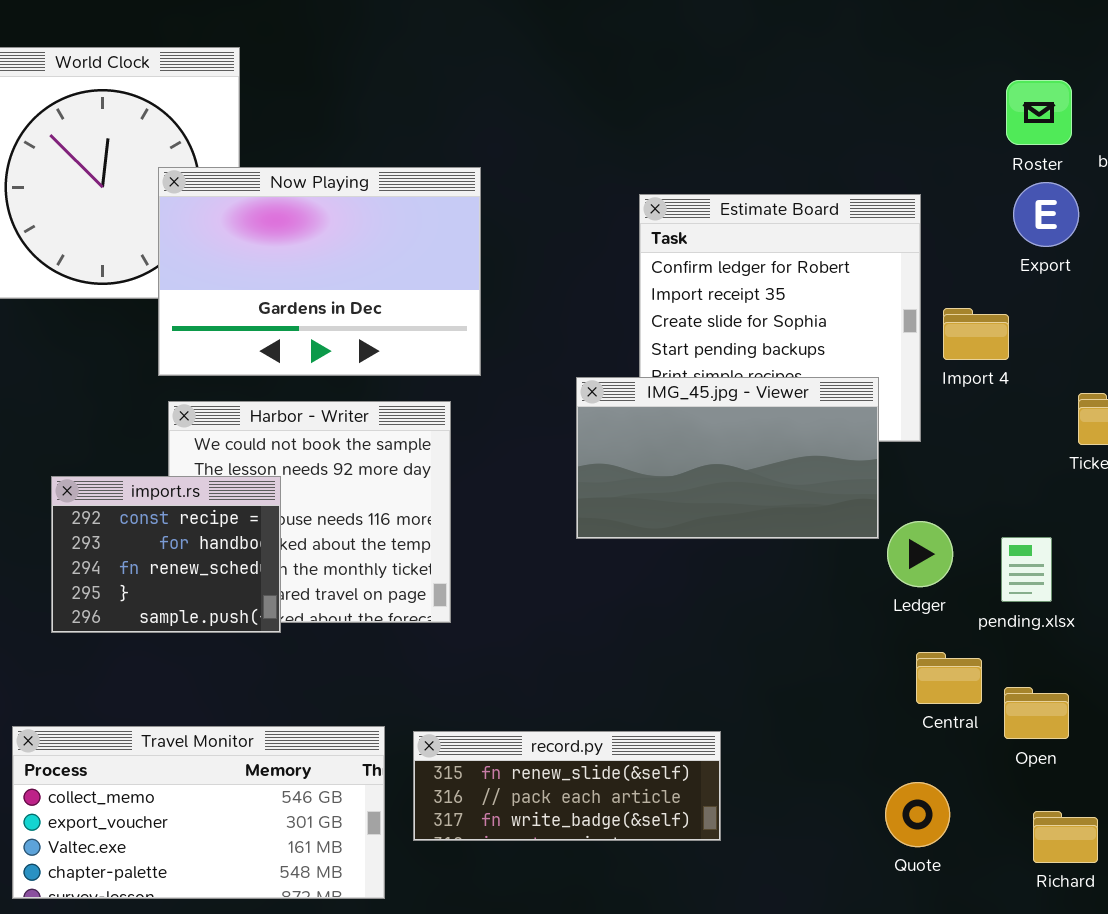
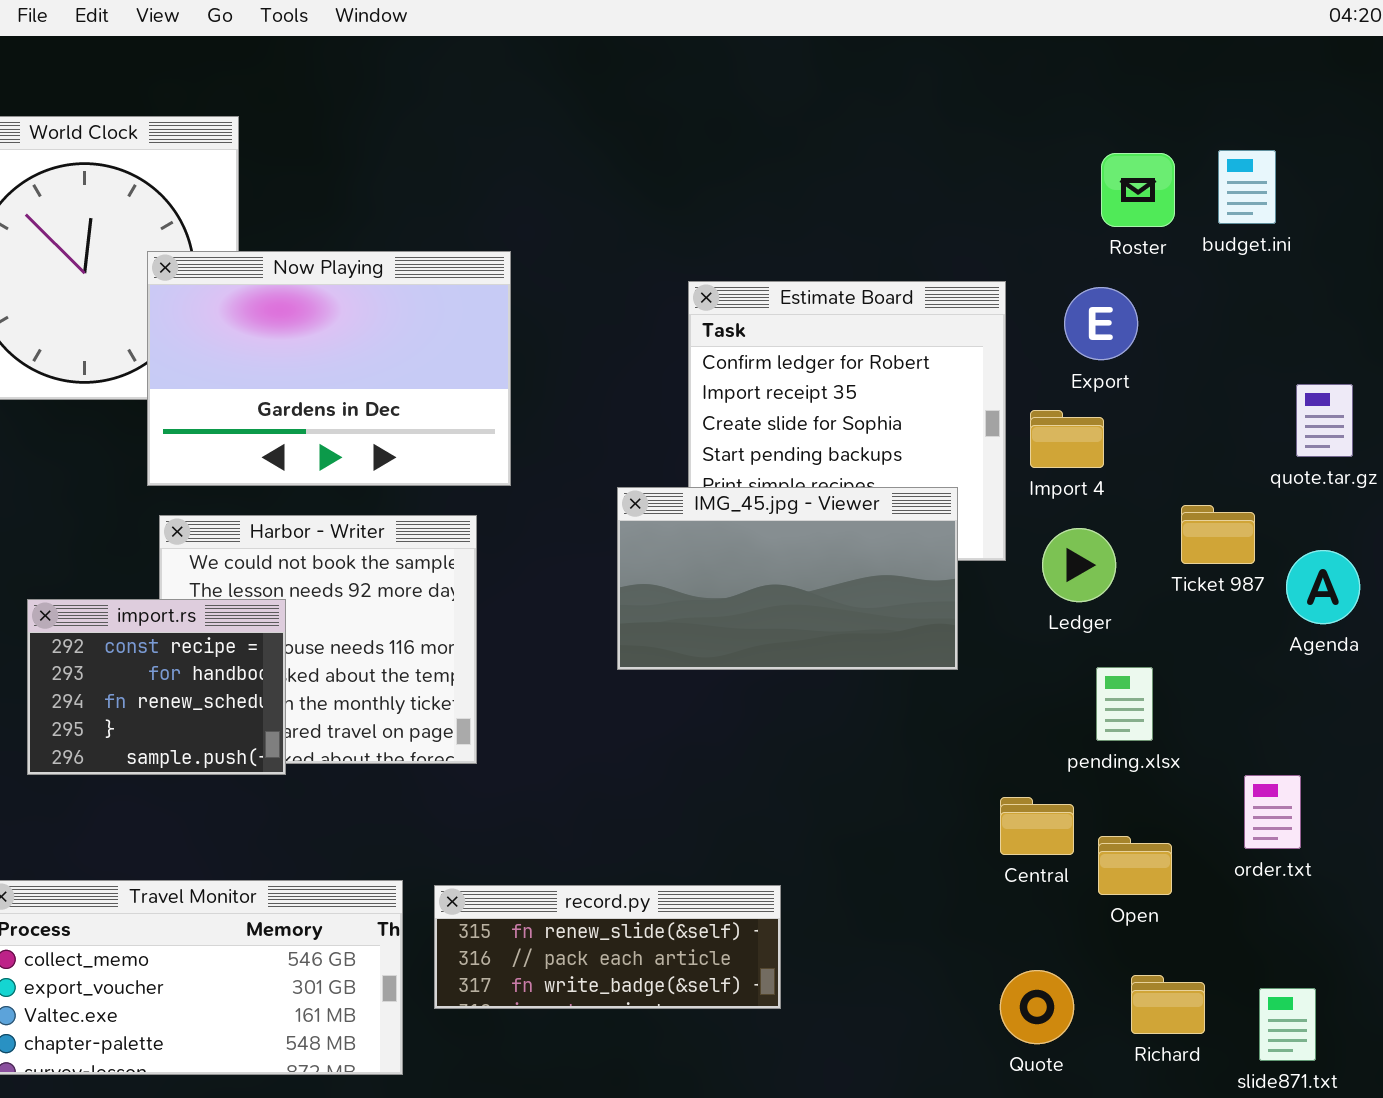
Export: [1013,182,1079,247] -> [1064,287,1138,360], moved
Ledger: [887,521,953,587] -> [1042,528,1116,602], moved
Quote: [885,782,950,847] -> [1000,970,1074,1044], moved

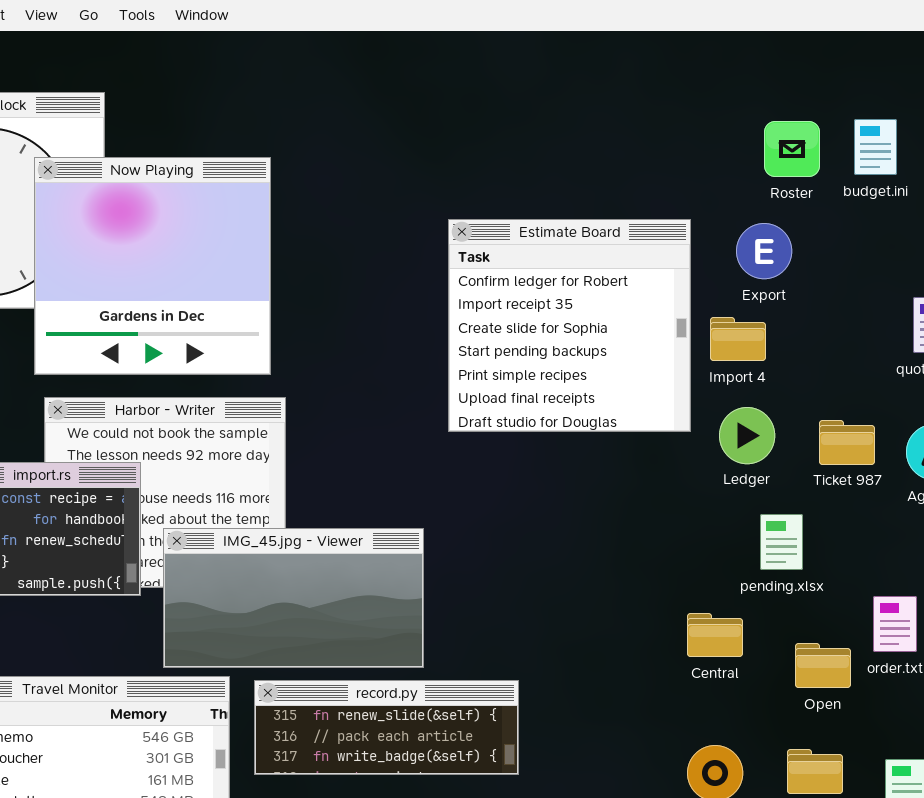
Now Playing: [147,251,511,486] -> [34,157,271,375], resized
IMG_45.jpg - Viewer: [617,487,958,670] -> [163,528,424,668], moved
Ticket 987: [1181,505,1255,564] -> [819,420,875,465], moved
Open: [1098,836,1172,895] -> [795,643,851,688], moved

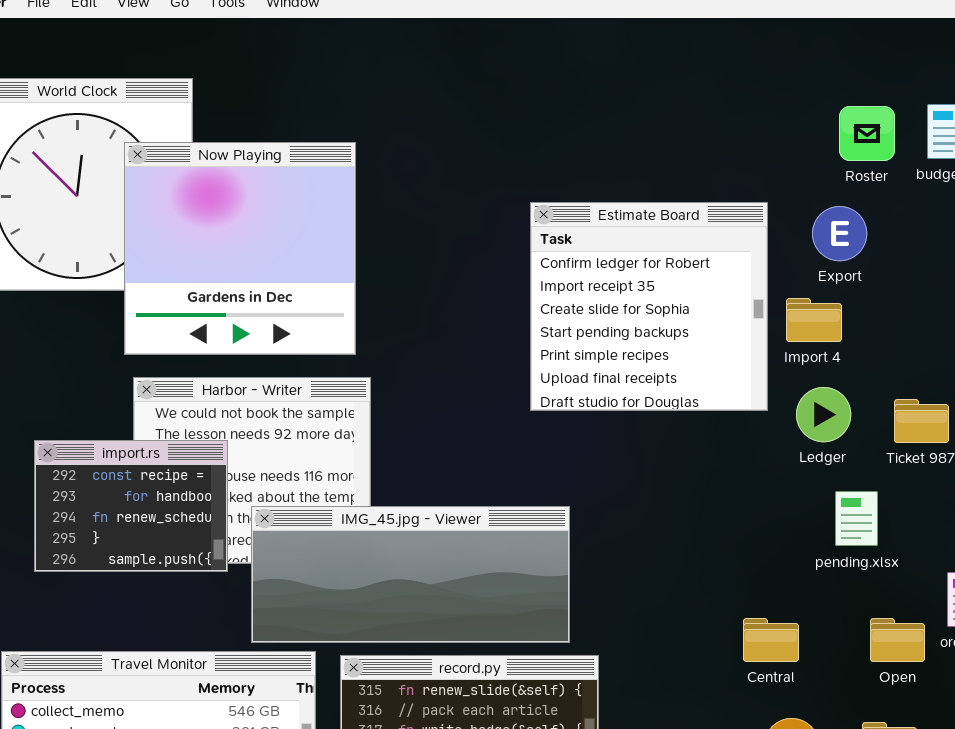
IMG_45.jpg - Viewer: [163,528,424,668] -> [251,506,570,643], resized
Central: [687,613,743,657] -> [743,618,799,662], moved

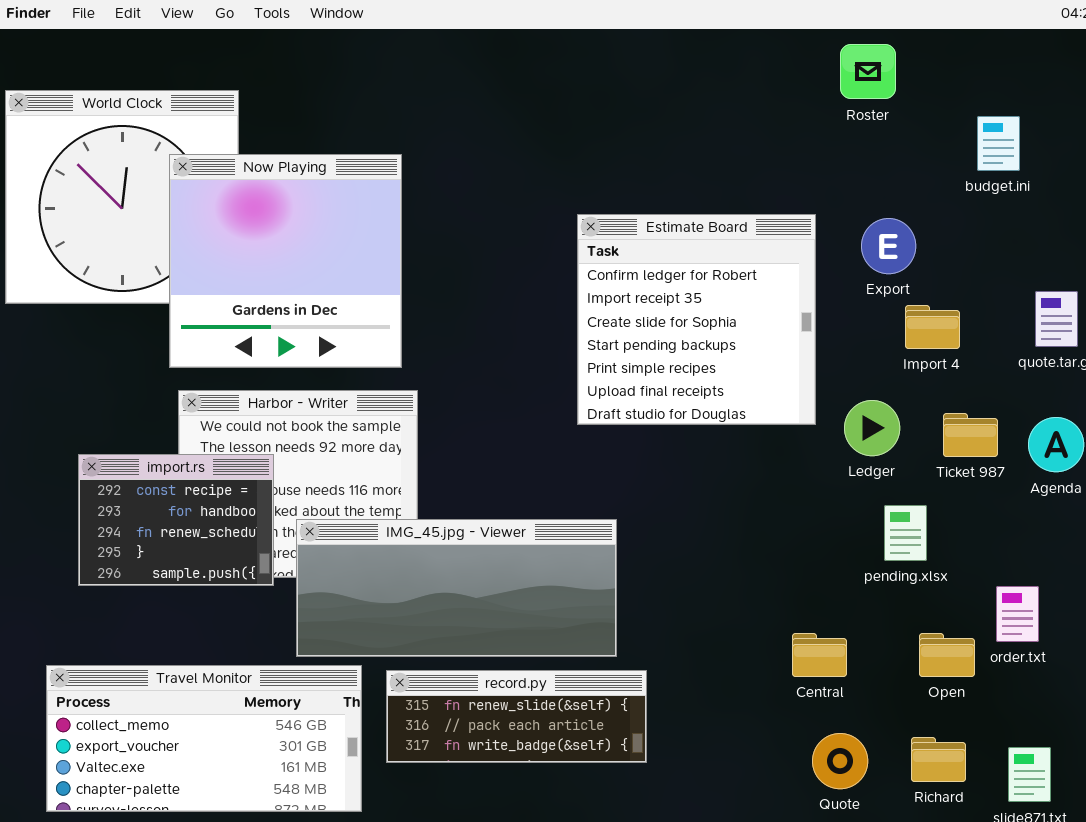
Roster: [839,106,895,161] -> [840,44,896,99], moved
Import 4: [786,298,842,342] -> [905,305,960,349], moved

